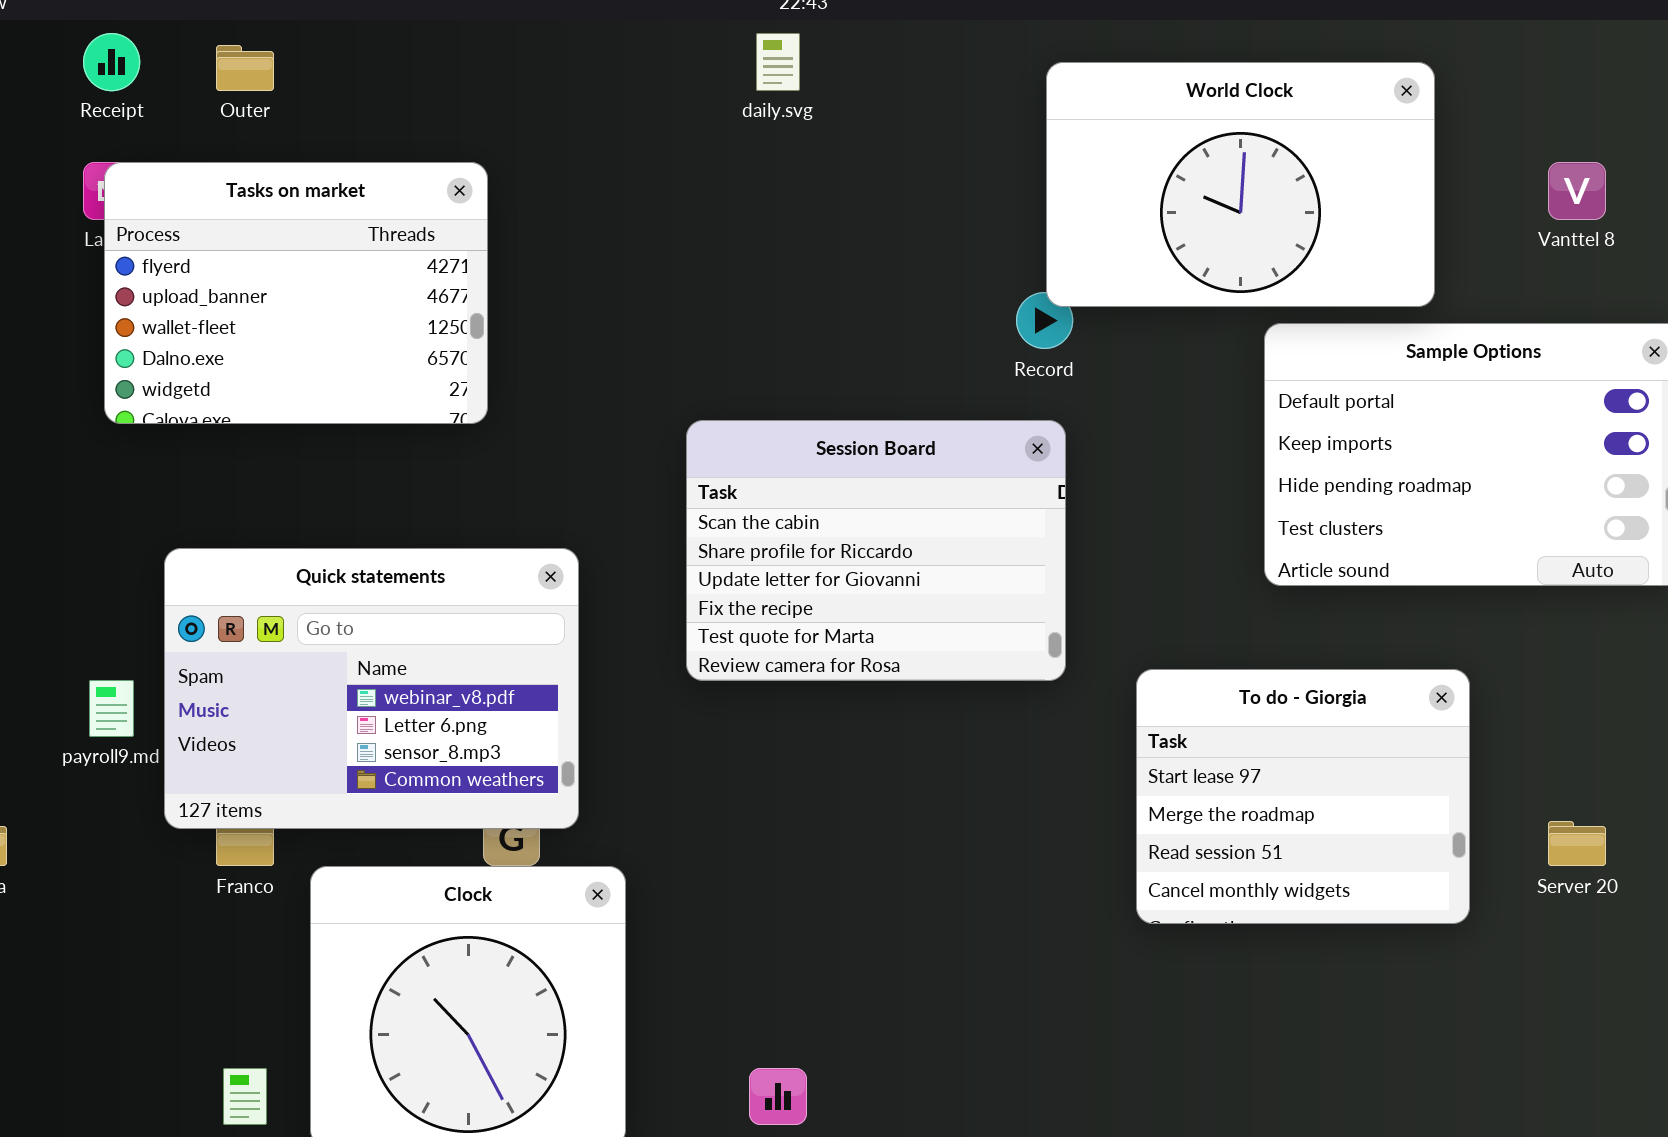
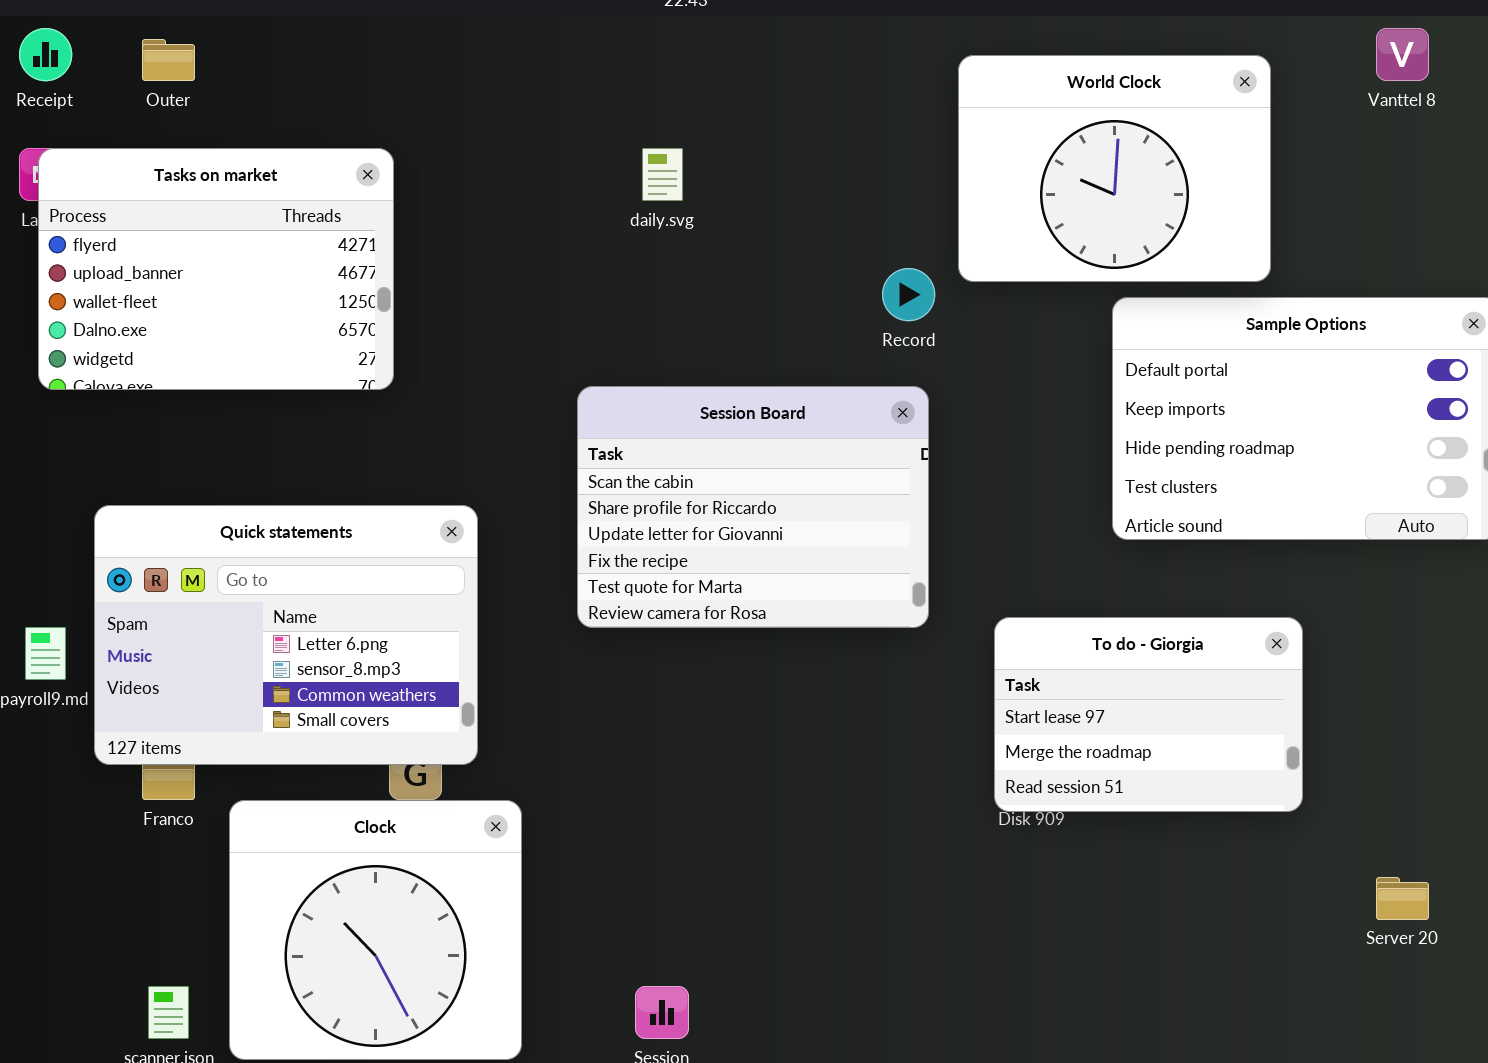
daily.svg: [756,33,800,91] -> [642,148,683,201], moved
World Clock: [1046,62,1435,307] -> [958,55,1271,282], resized
Vanttel 8: [1548,162,1606,220] -> [1376,28,1429,81], moved
Quick statements: [164,548,579,829] -> [94,505,478,765], scrolled down 1 row
To do - Giorgia: [1136,669,1470,924] -> [994,617,1303,812], resized
Server 20: [1548,821,1606,866] -> [1376,877,1429,920], moved

